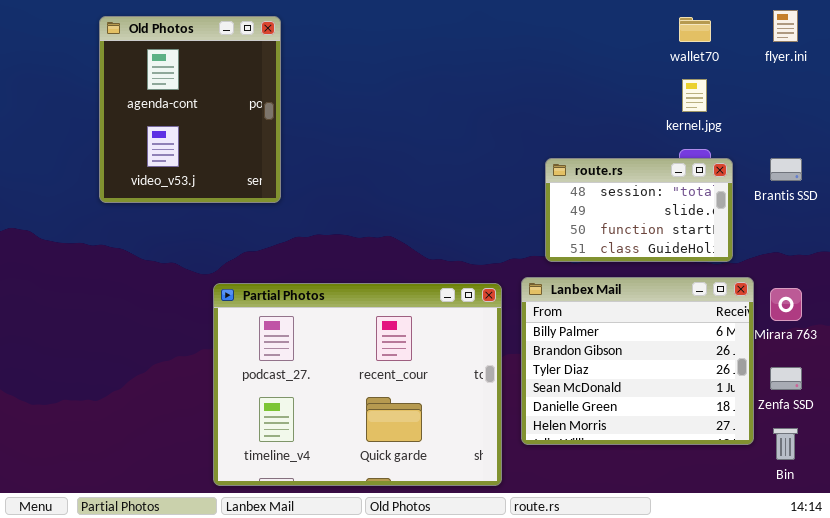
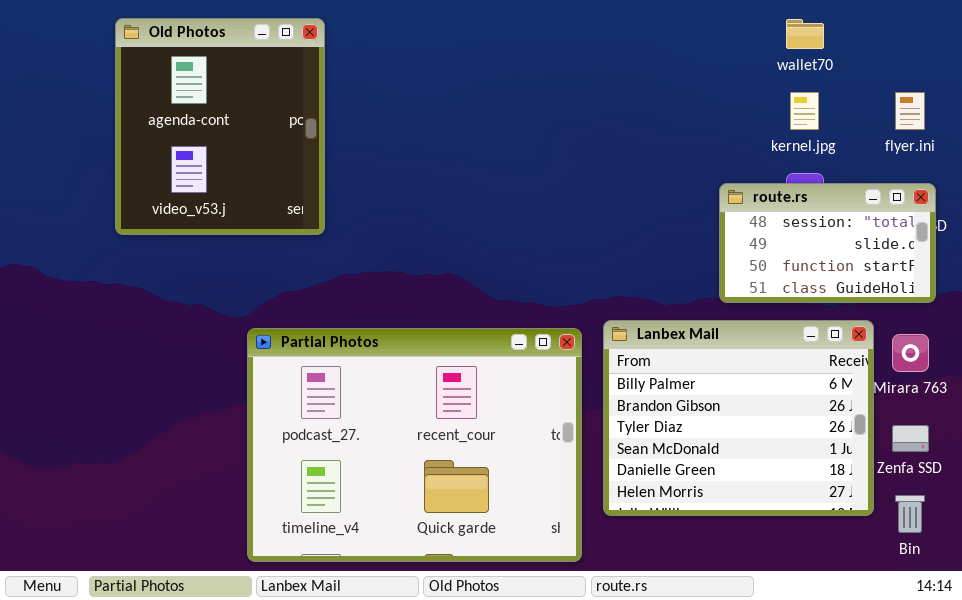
flyer.ini: [773,10,798,42] -> [895,92,925,130], moved
route.rs: [545,158,733,262] -> [719,183,936,303], moved

